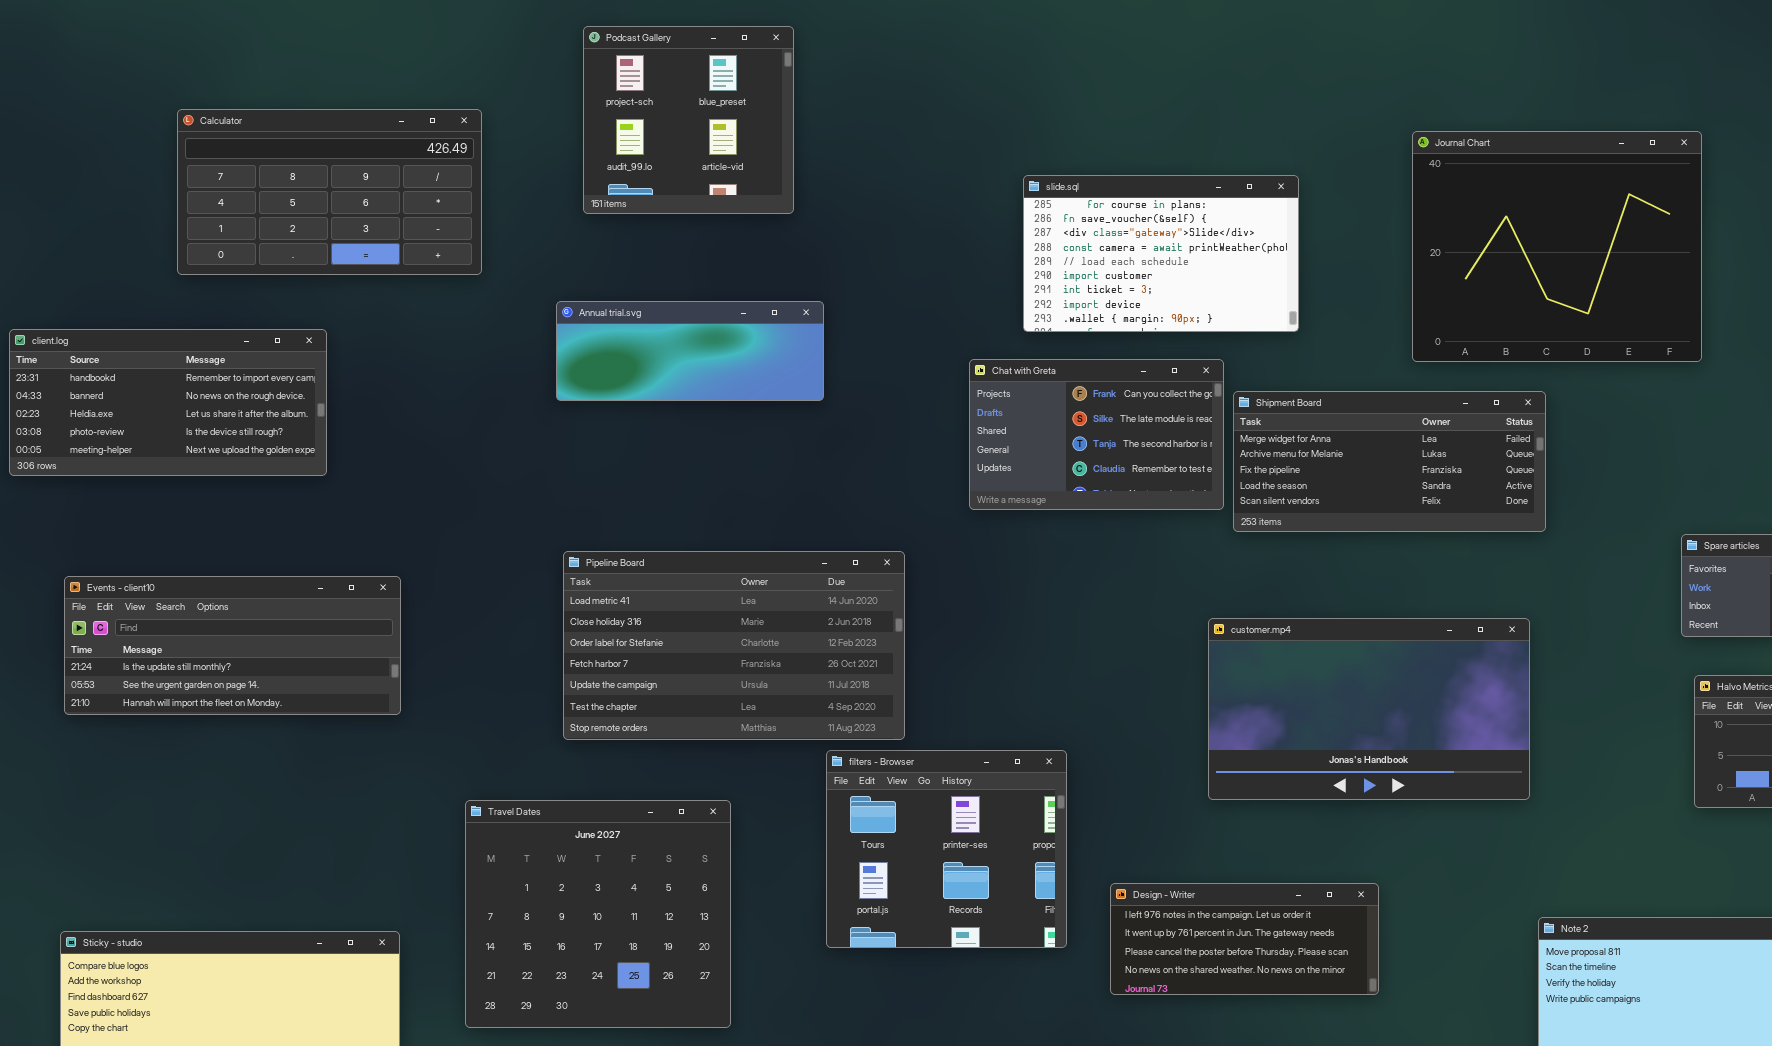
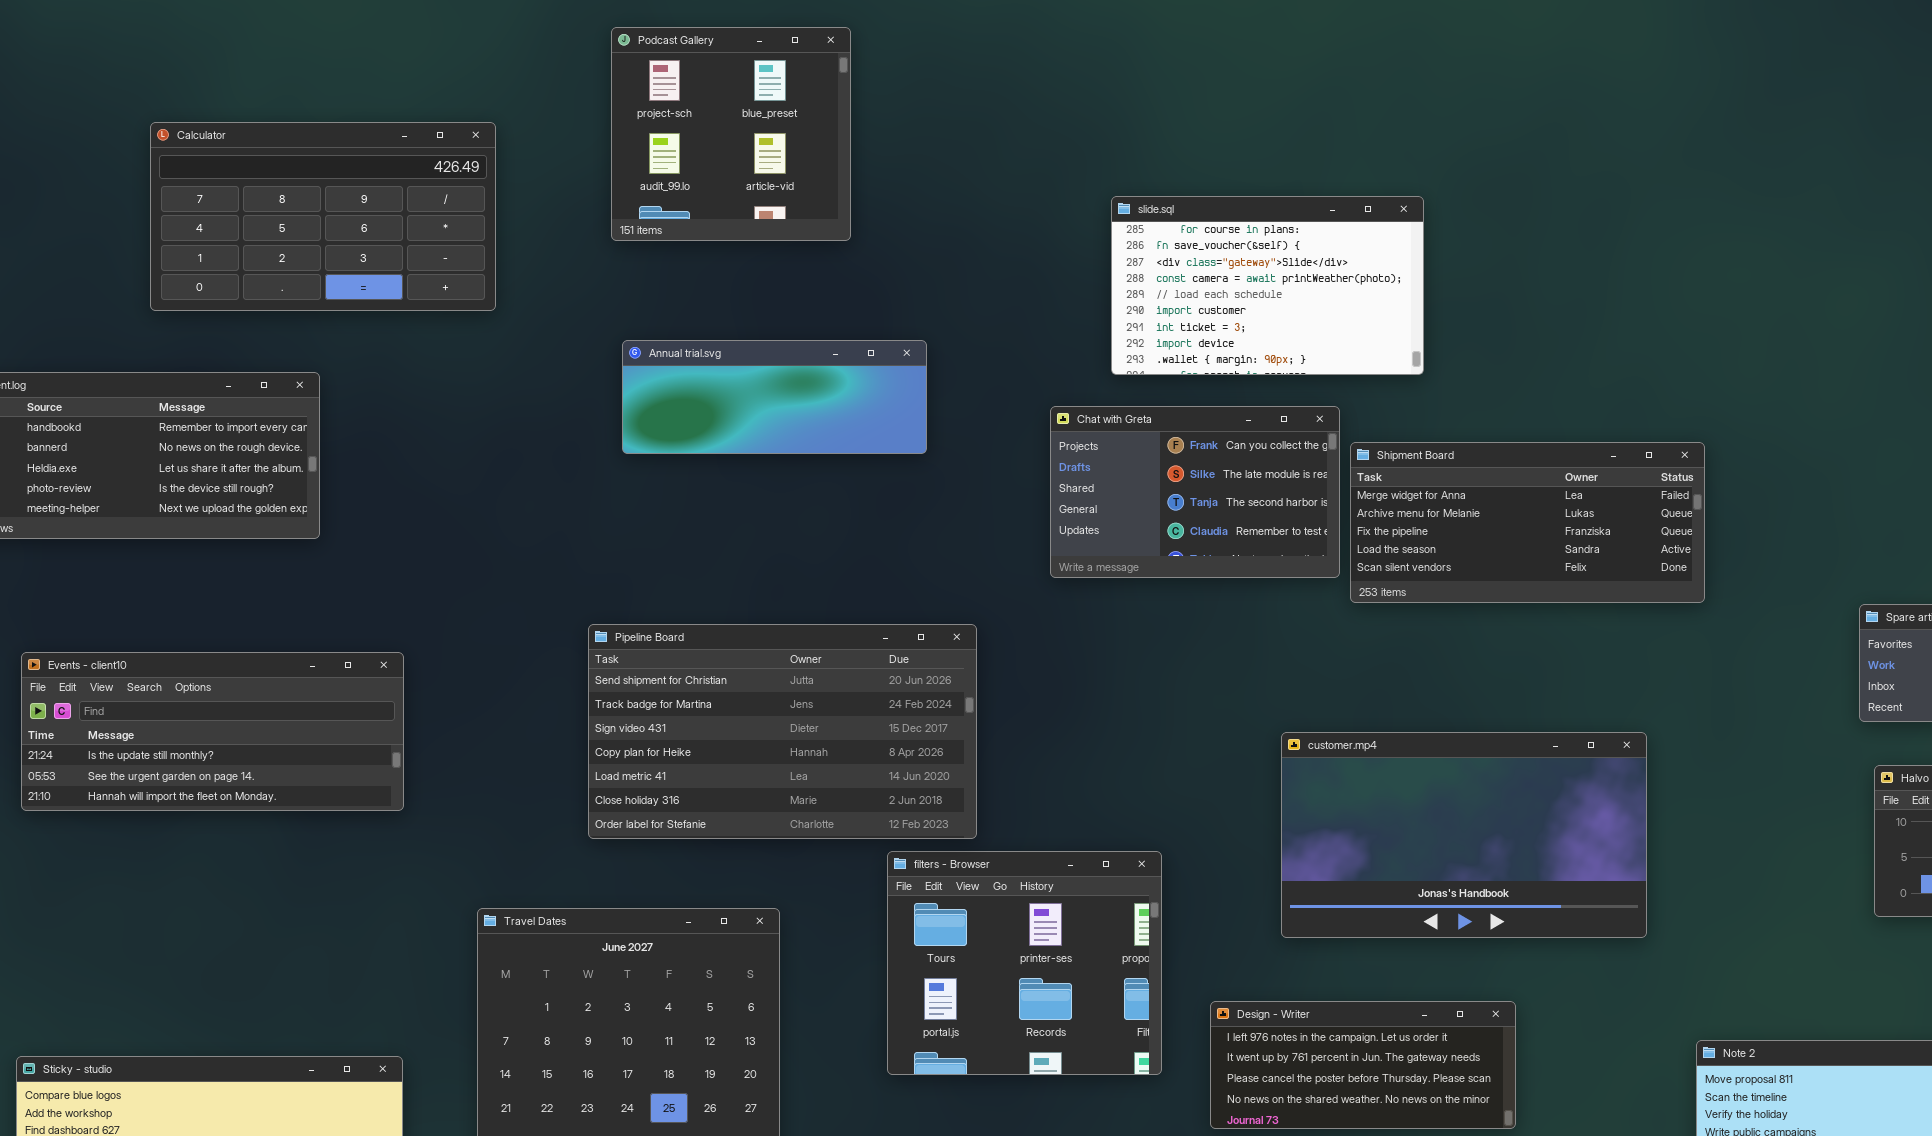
Journal Chart: [1412,131,1702,362] -> none, closed
Annual trial.svg: [556,301,824,401] -> [622,340,927,454], moved
Pipeline Board: [563,551,905,740] -> [588,624,977,839], scrolled up 4 rows
customer.mp4: [1208,618,1530,800] -> [1281,732,1647,938], moved

